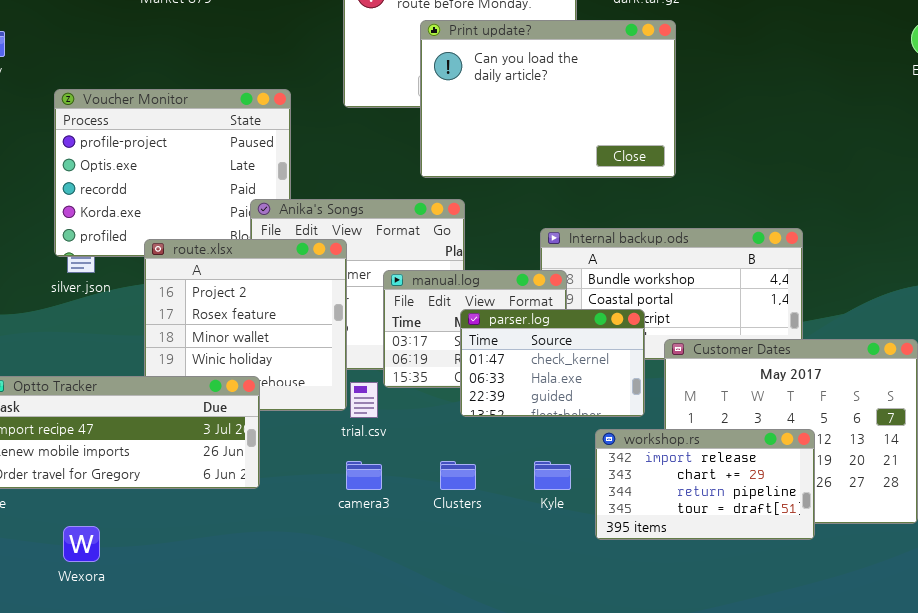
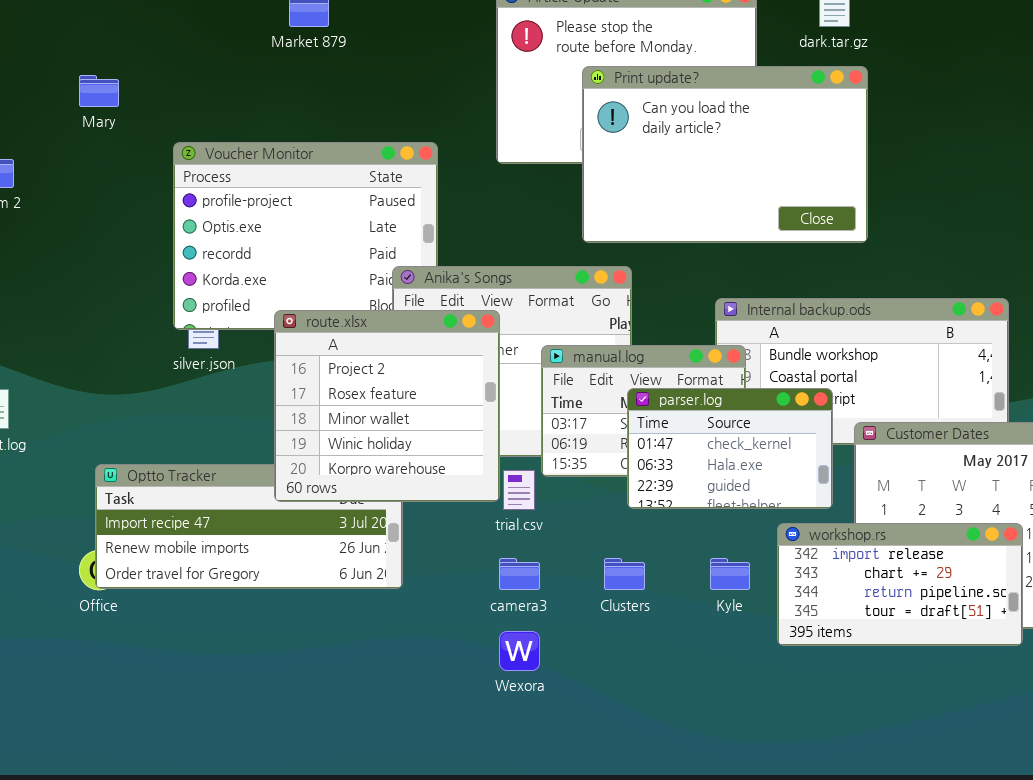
route.xlsx: [144,239,347,411] -> [274,310,500,502], raised
Wexora: [63,526,100,562] -> [499,631,540,671], moved

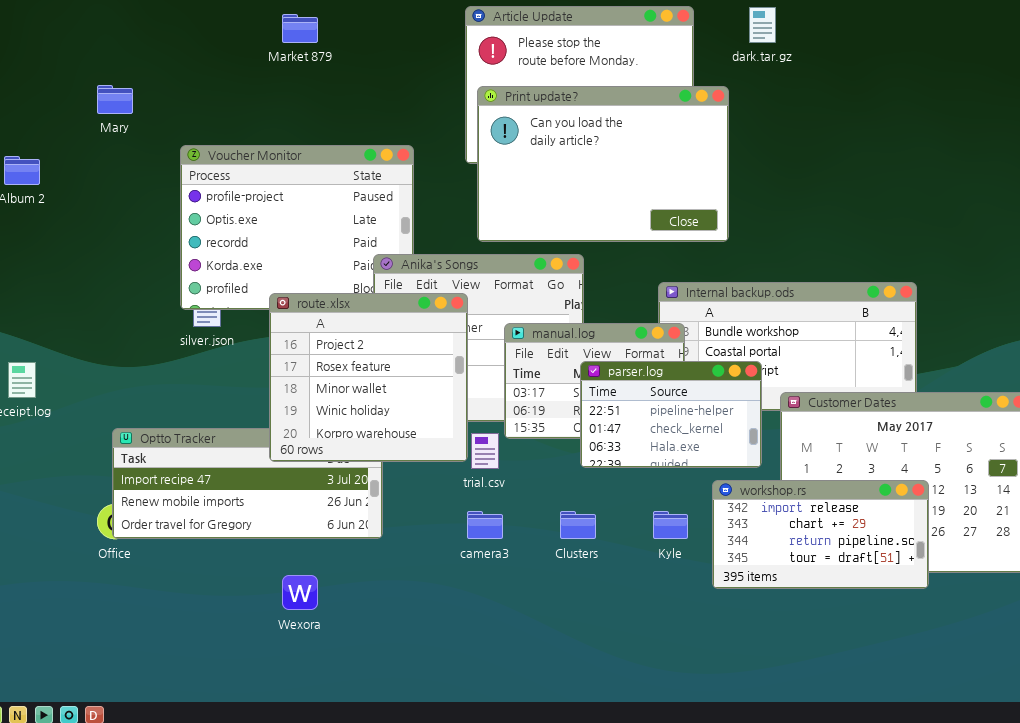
Print update?: [582,66,868,243] -> [477,86,729,242], moved
parser.log: [627,388,833,509] -> [580,361,762,468], scrolled up 1 row
Wexora: [499,631,540,671] -> [282,575,318,610], moved

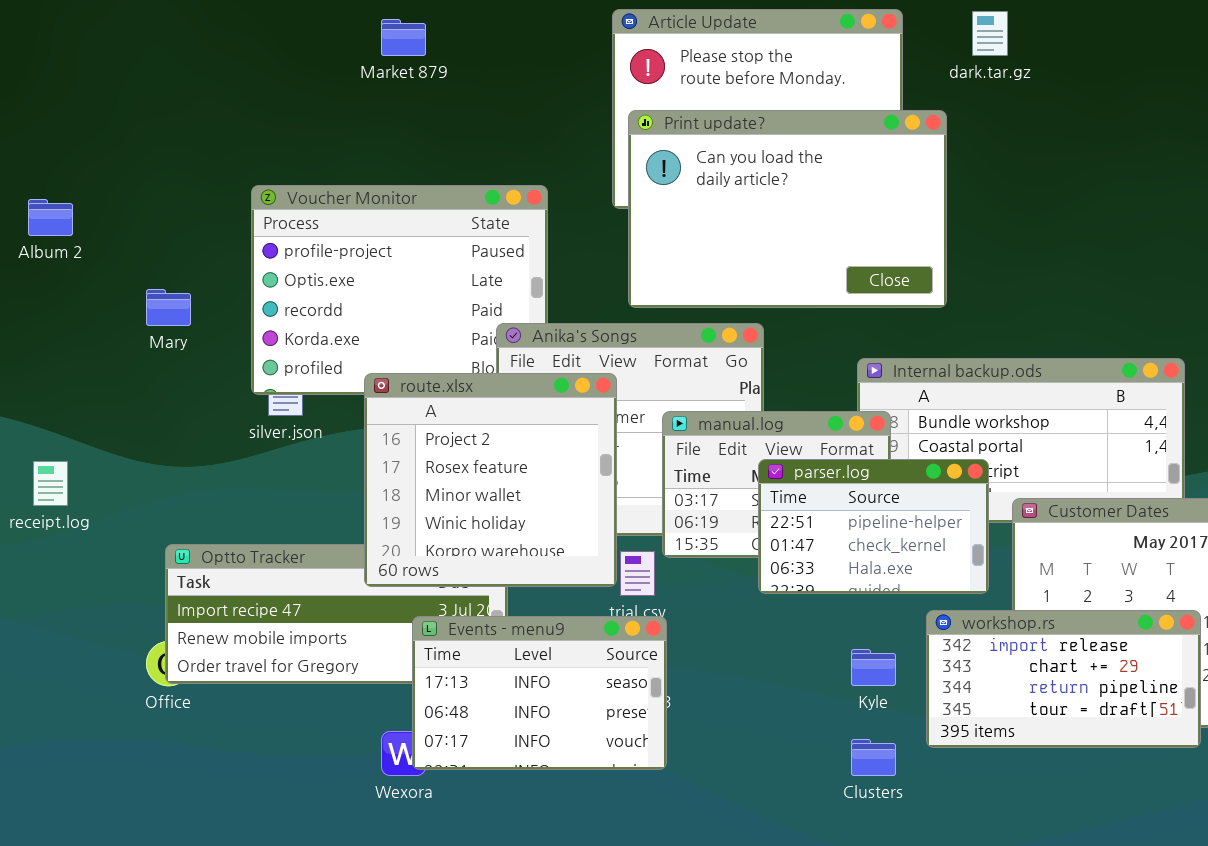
Mary: [97,85,133,114] -> [146,289,191,326], moved
Events - menu9: none -> [412,616,667,770], opened
Clusters: [560,511,596,539] -> [851,739,896,776], moved

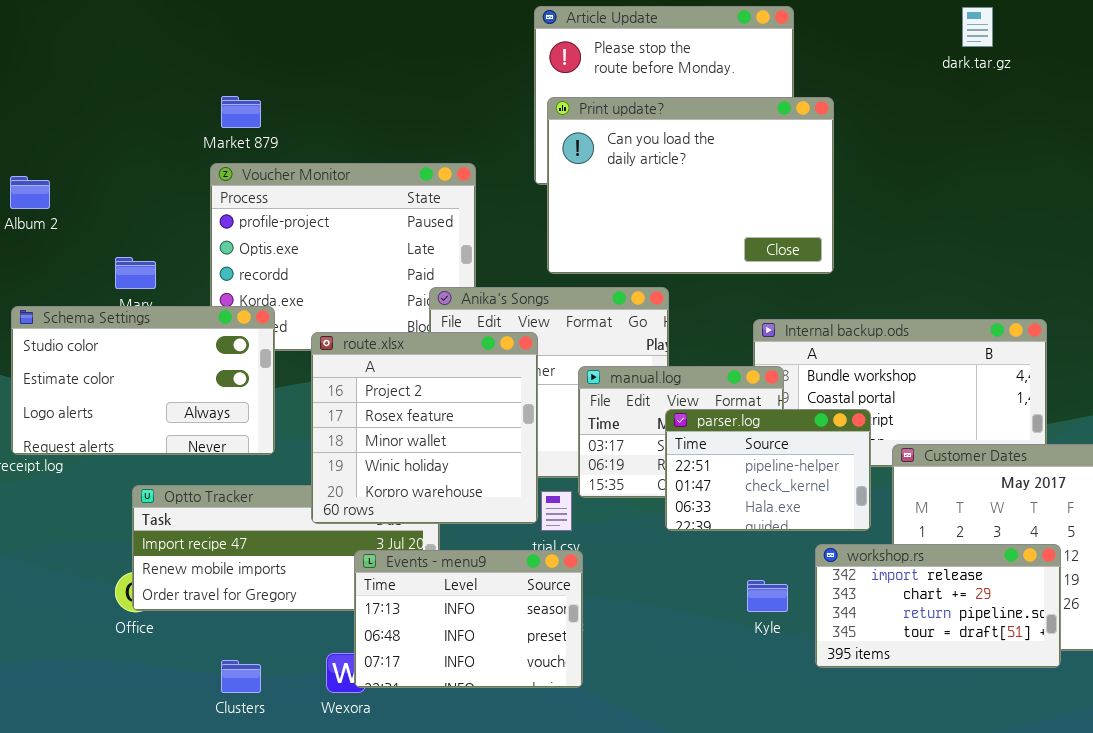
dark.tar.gz: [972,11,1008,56] -> [962,7,993,47], moved
Market 879: [381,19,426,56] -> [221,96,261,128], moved
Schema Settings: none -> [11,306,275,455], opened
Clusters: [851,739,896,776] -> [221,660,261,693], moved

